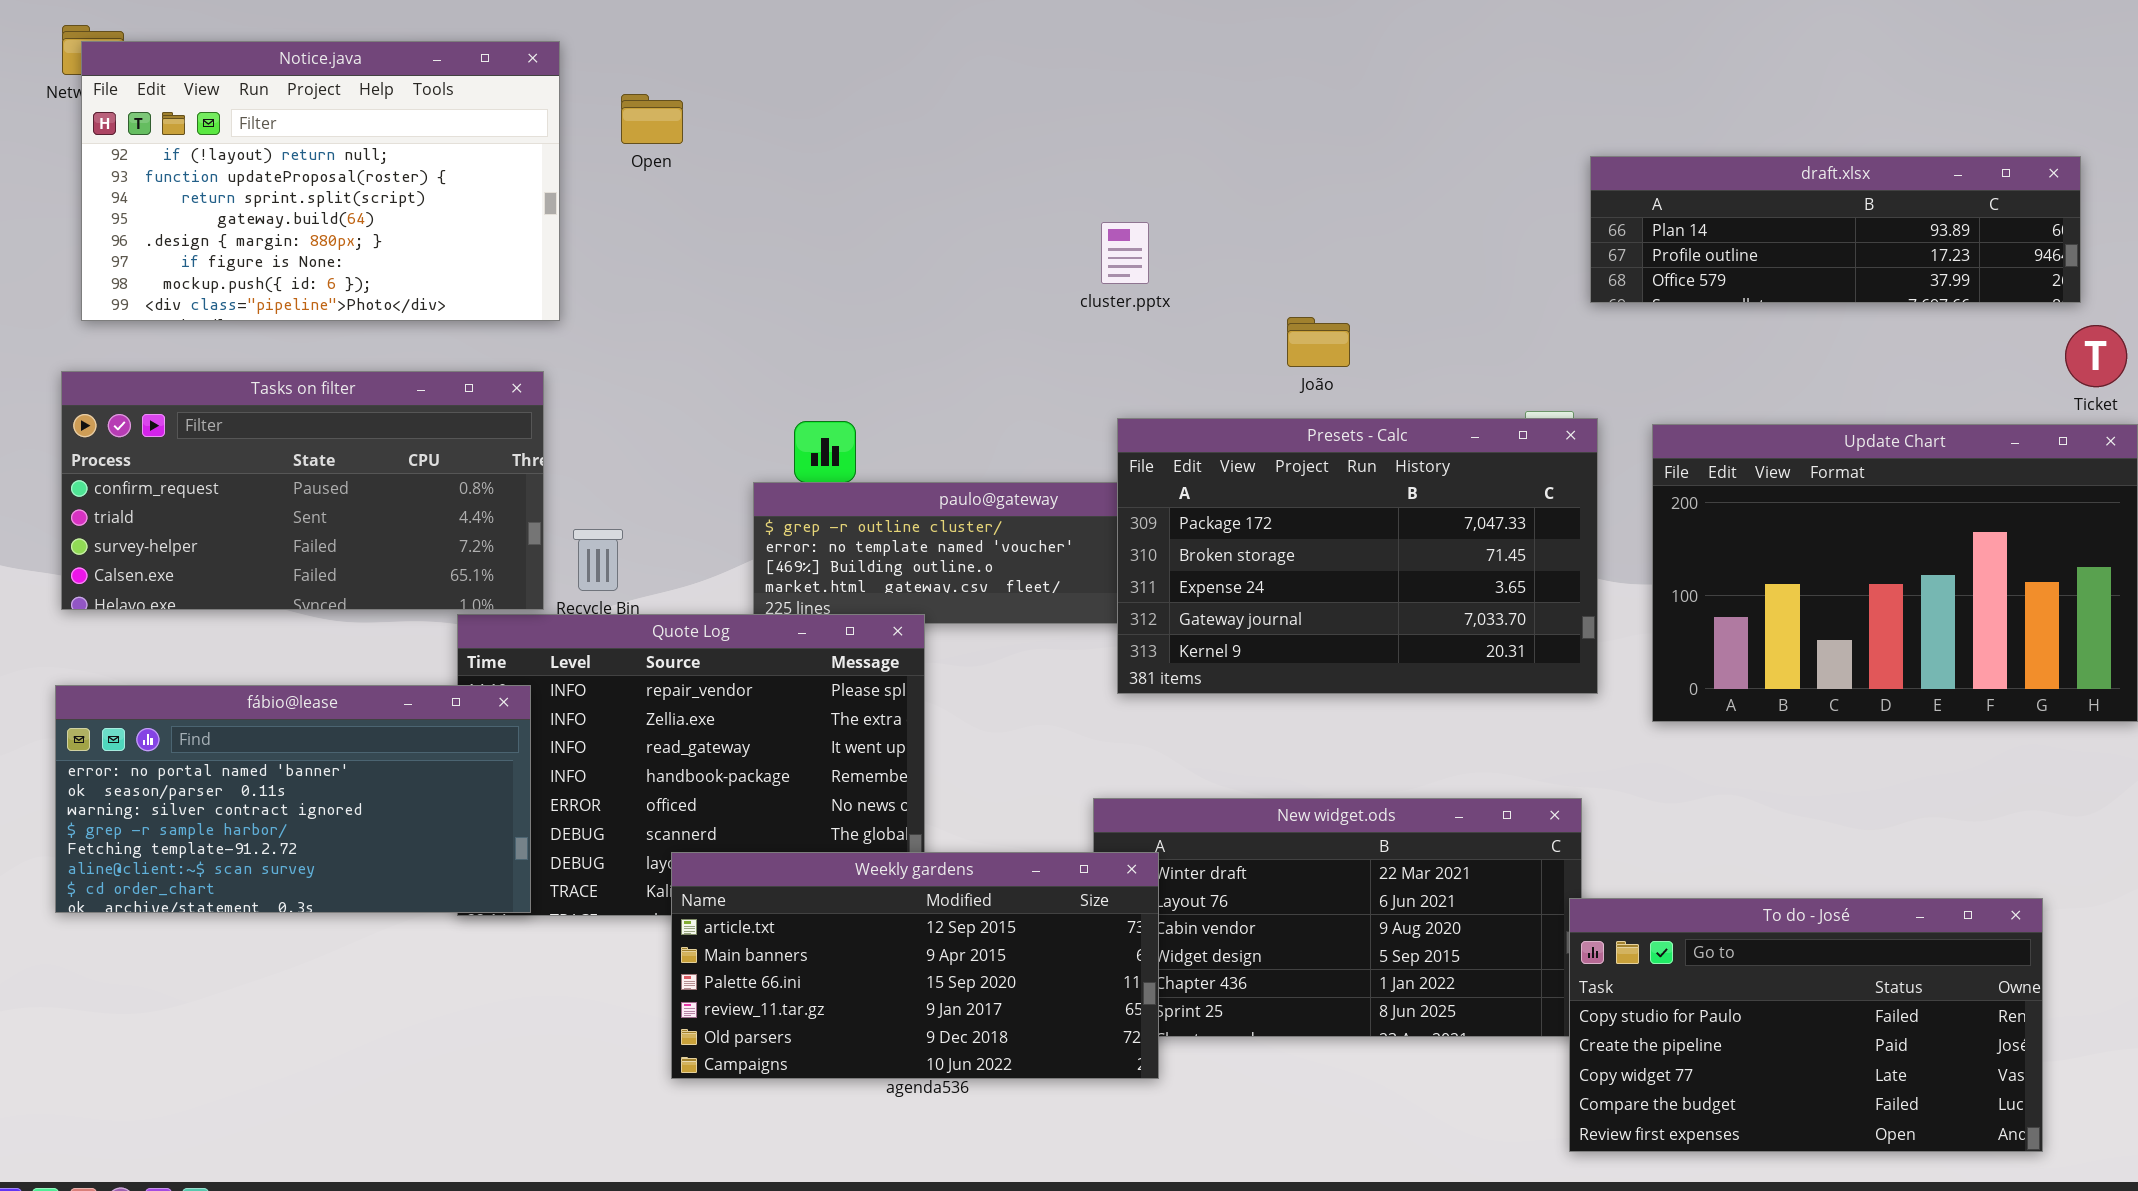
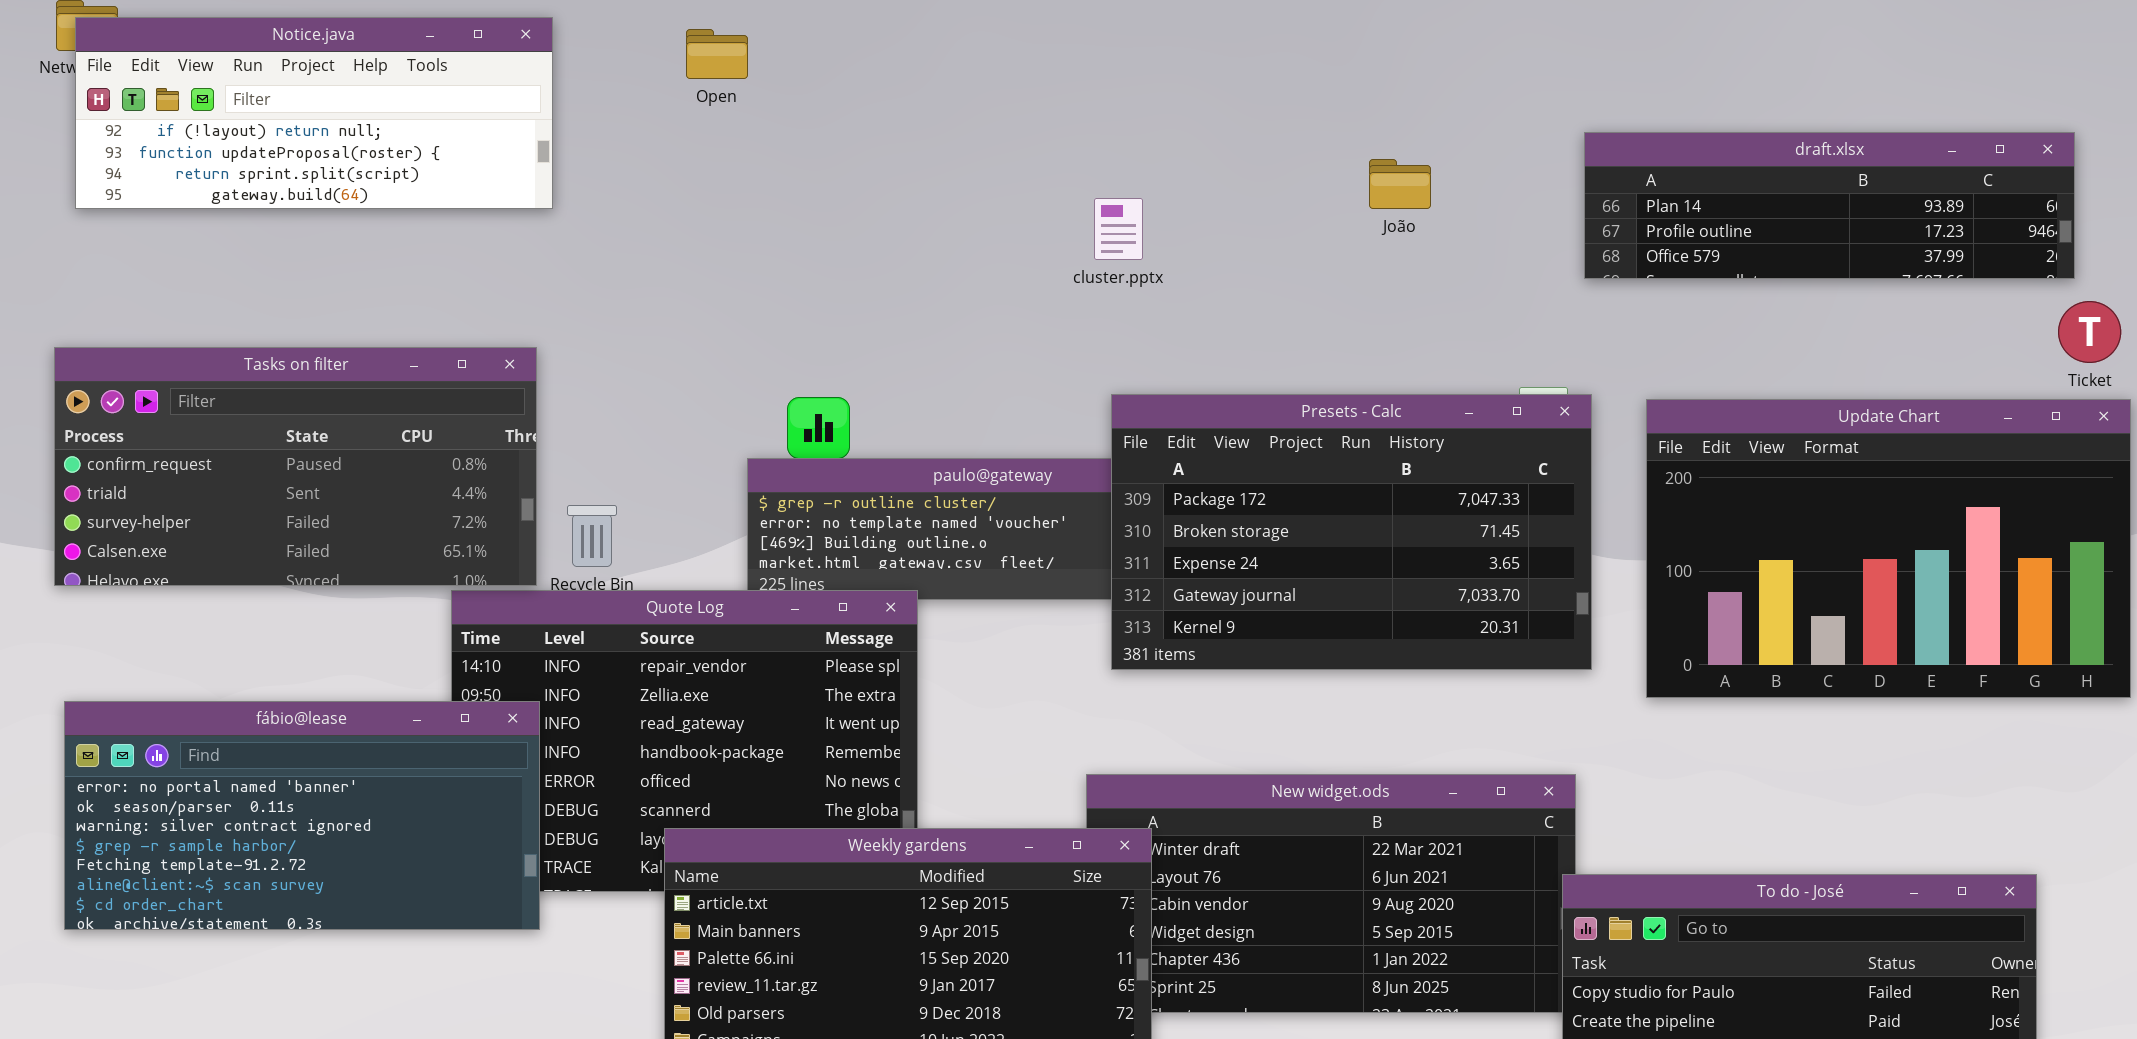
Notice.java: [81,41,560,321] -> [75,17,553,209], resized
Open: [621,94,683,144] -> [686,29,748,79], moved
João: [1287,317,1350,367] -> [1369,159,1431,209], moved
fábio@lease: [55,685,531,913] -> [64,701,540,930], moved

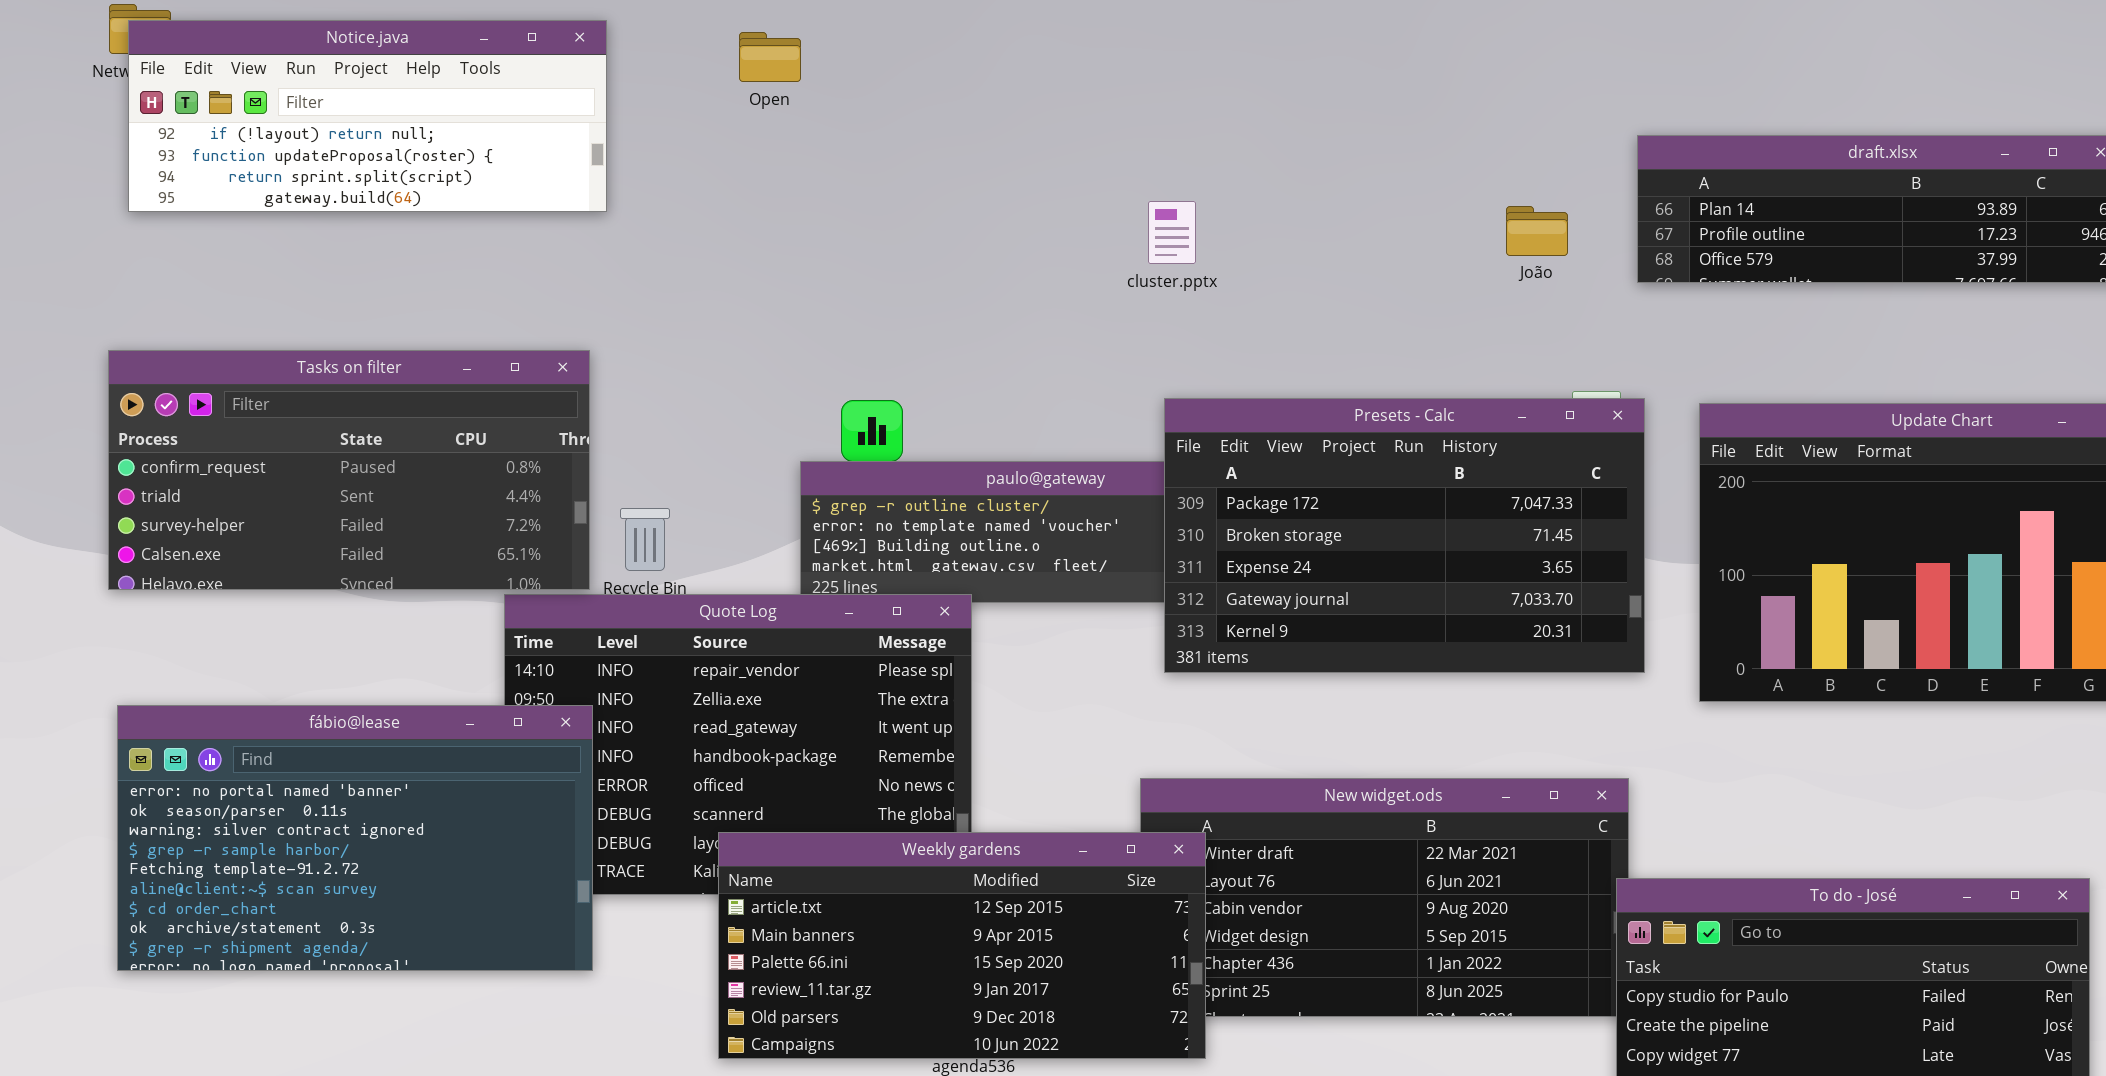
João: [1369,159,1431,209] -> [1506,206,1568,256], moved
fábio@lease: [64,701,540,930] -> [117,705,593,971], resized

